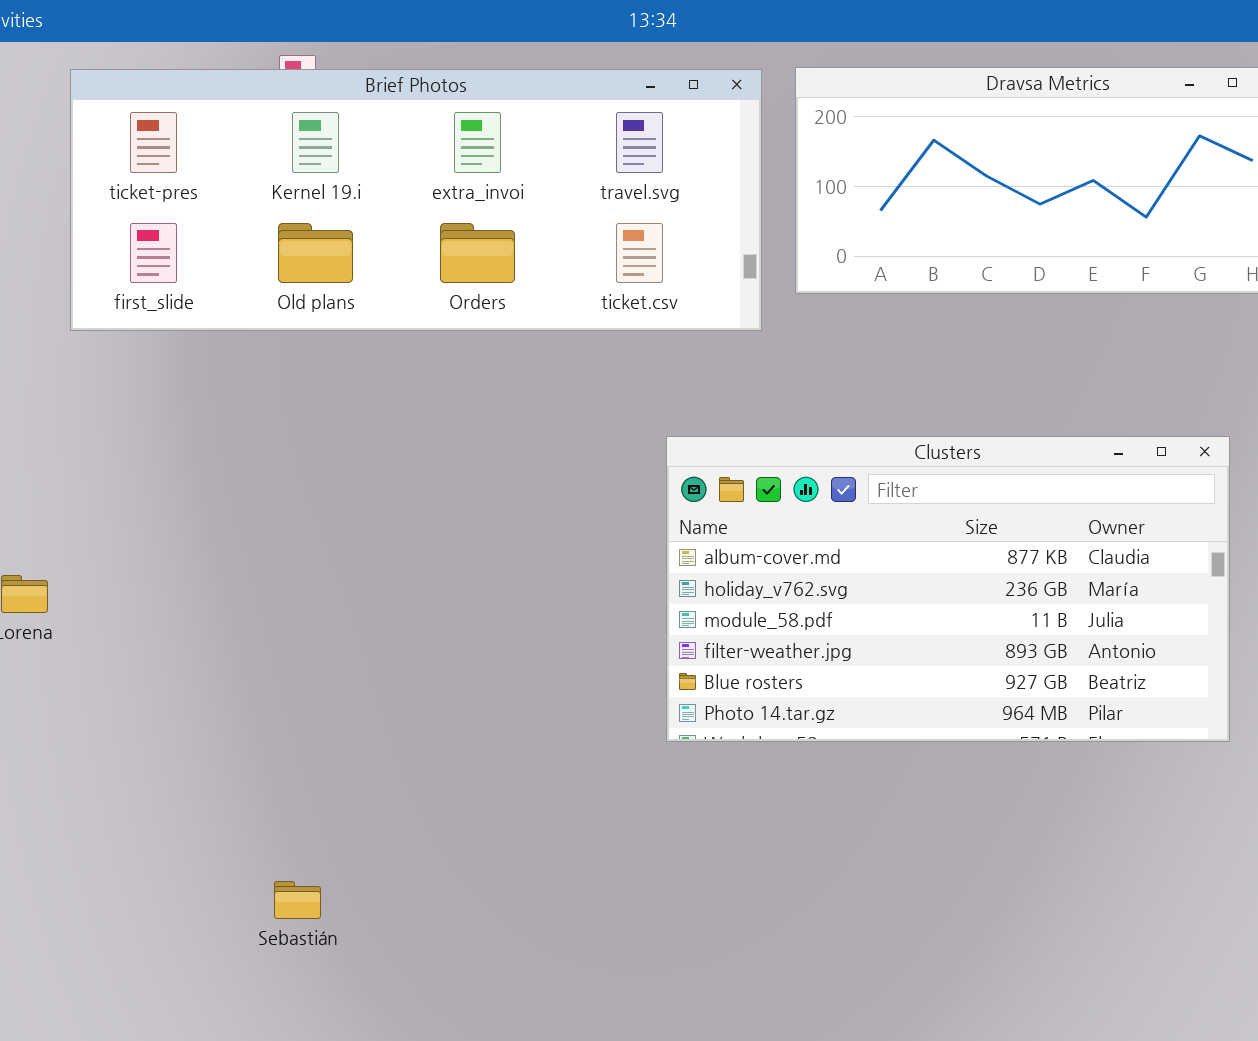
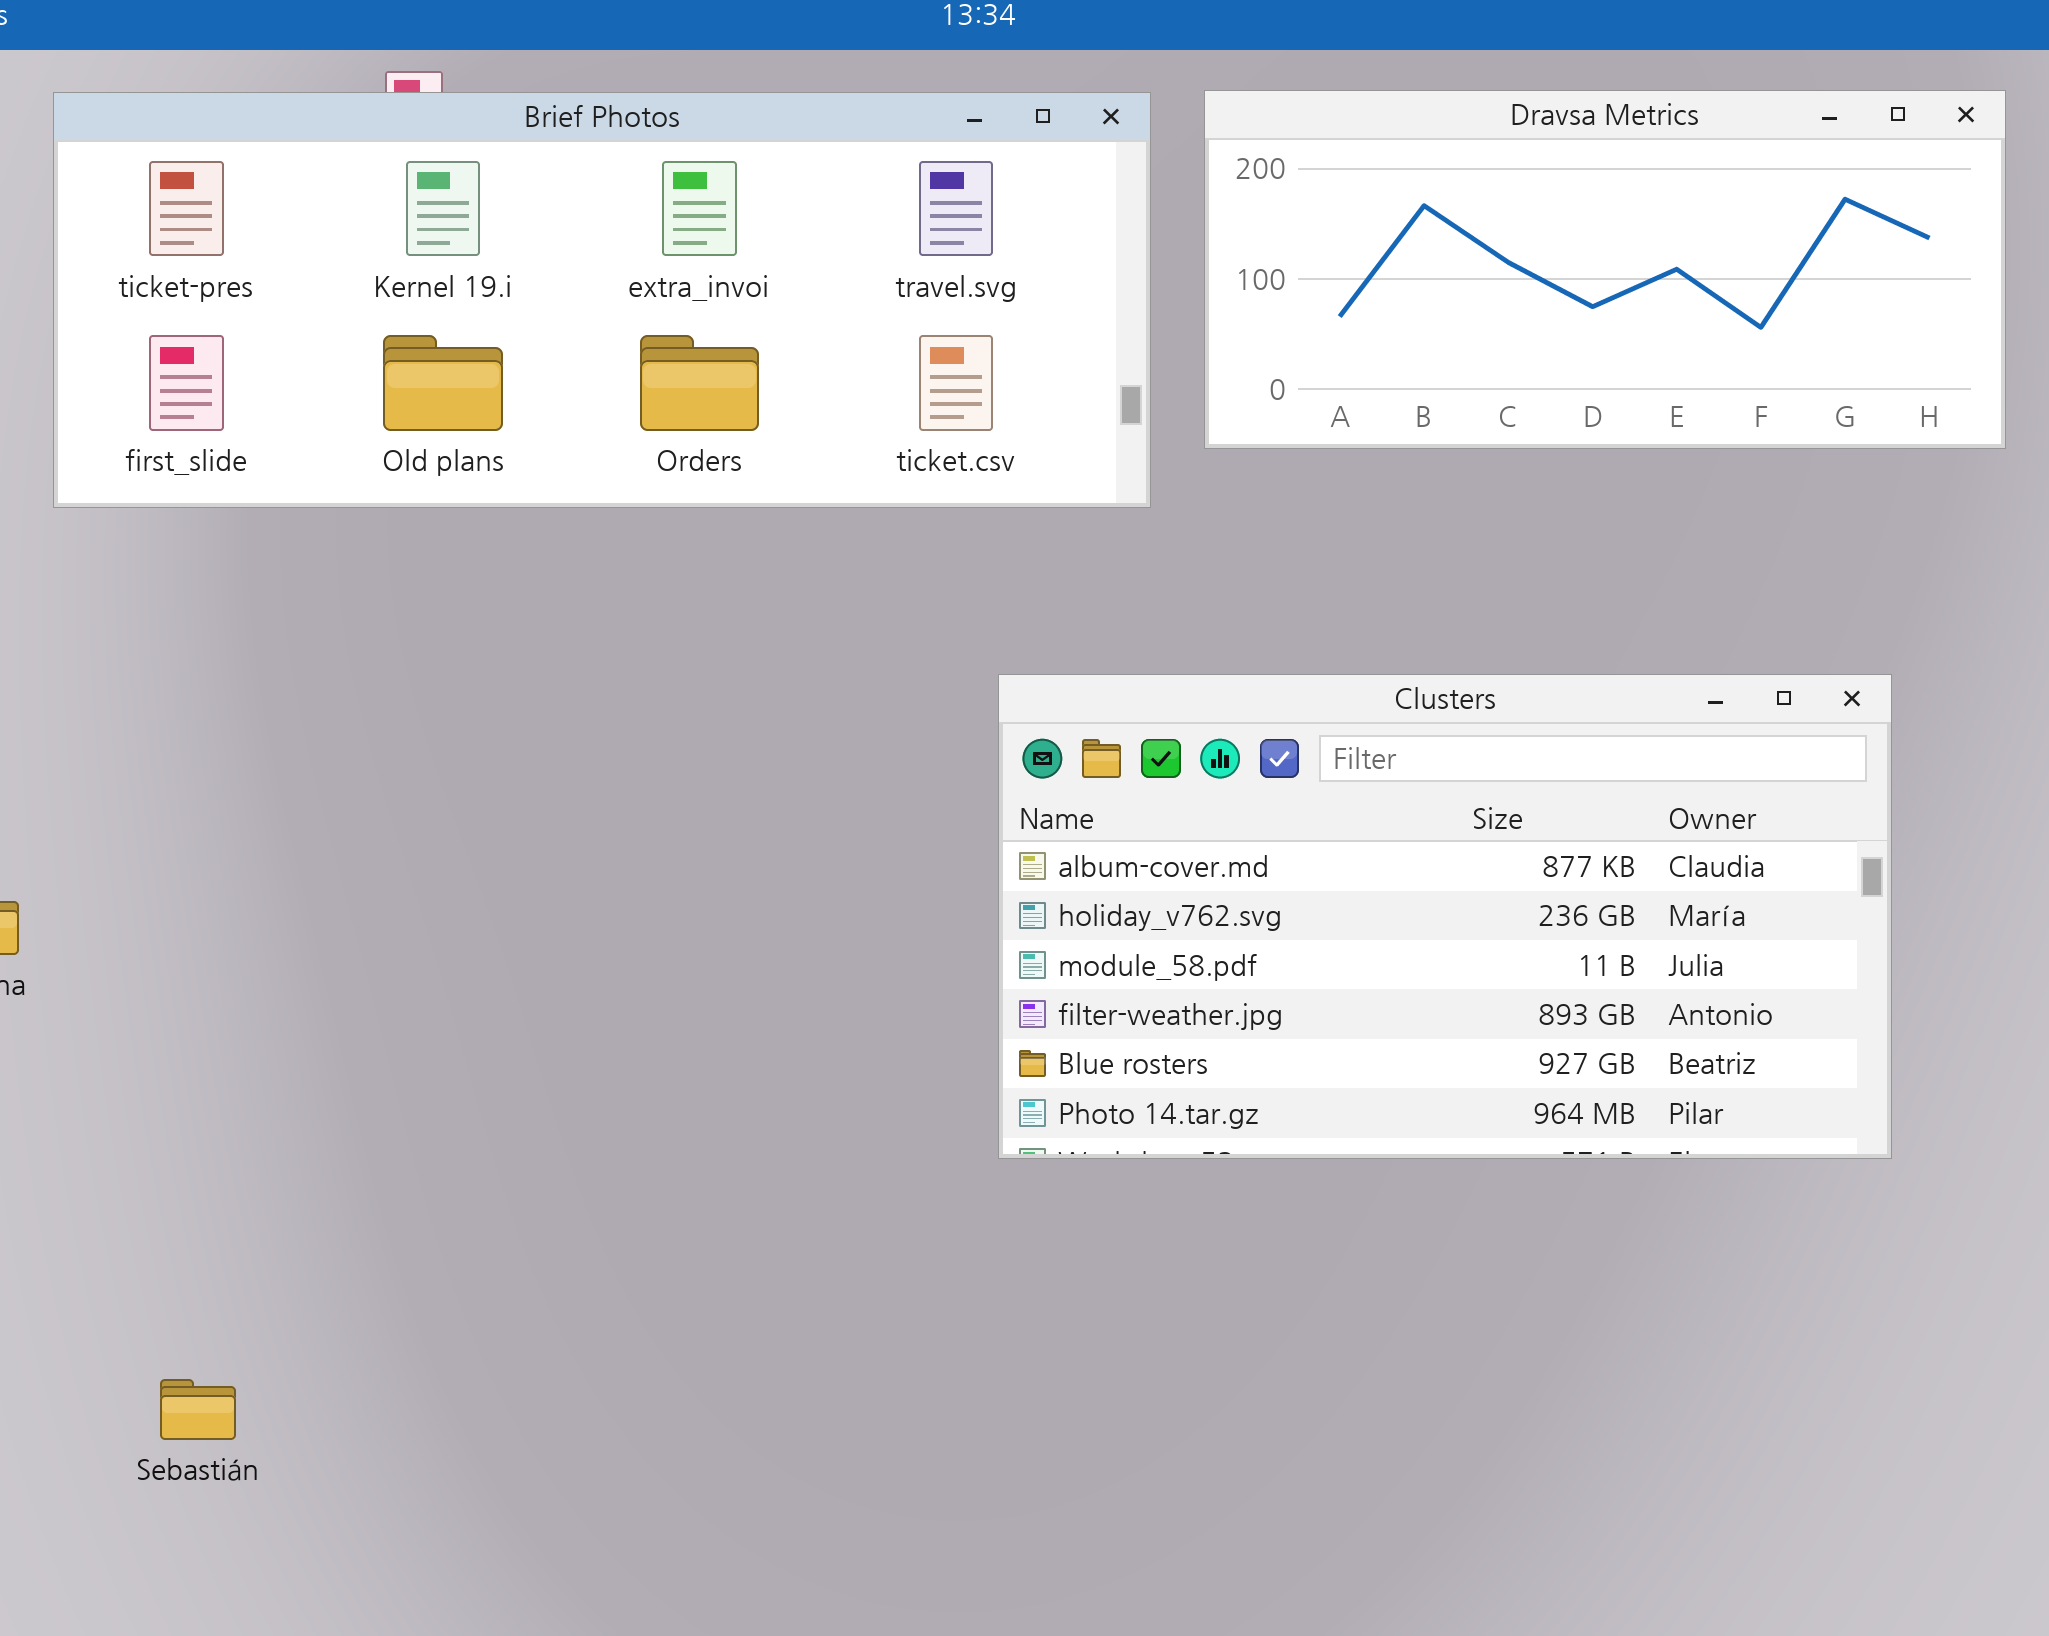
Sebastián: [274,881,321,919] -> [160,1379,236,1440], moved

